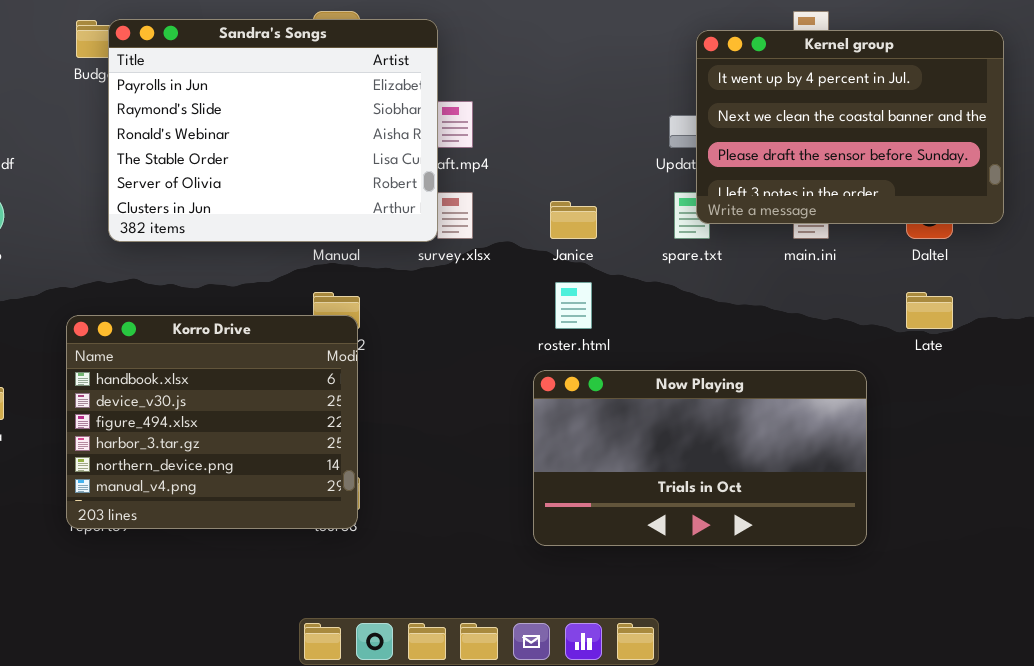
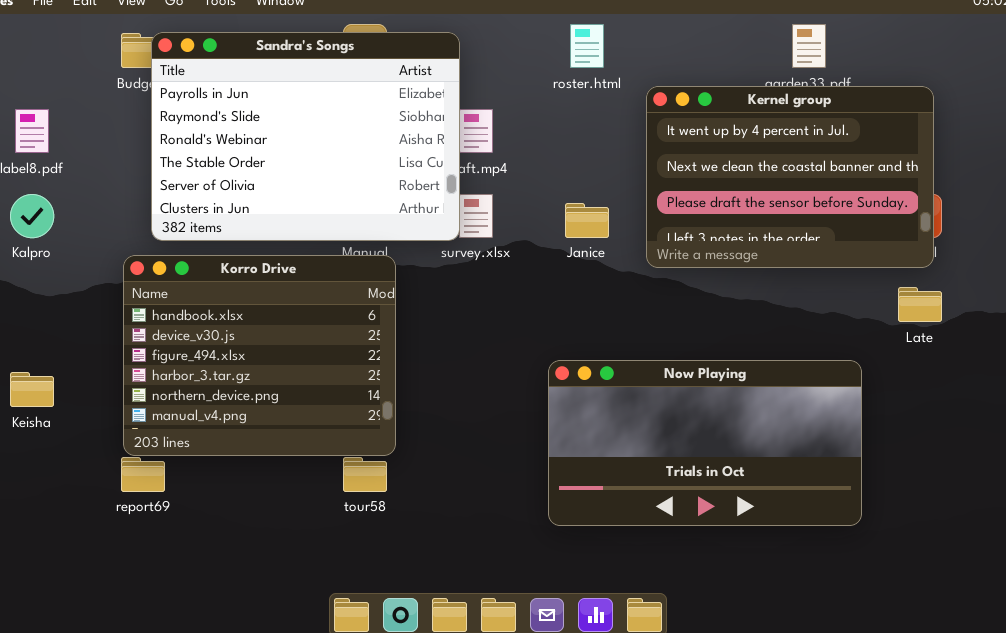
Kernel group: [696,30,1004,224] -> [646,86,934,268], moved
roster.html: [555,282,592,329] -> [570,24,604,68], moved
Korro Drive: [66,315,358,529] -> [123,255,396,456], moved

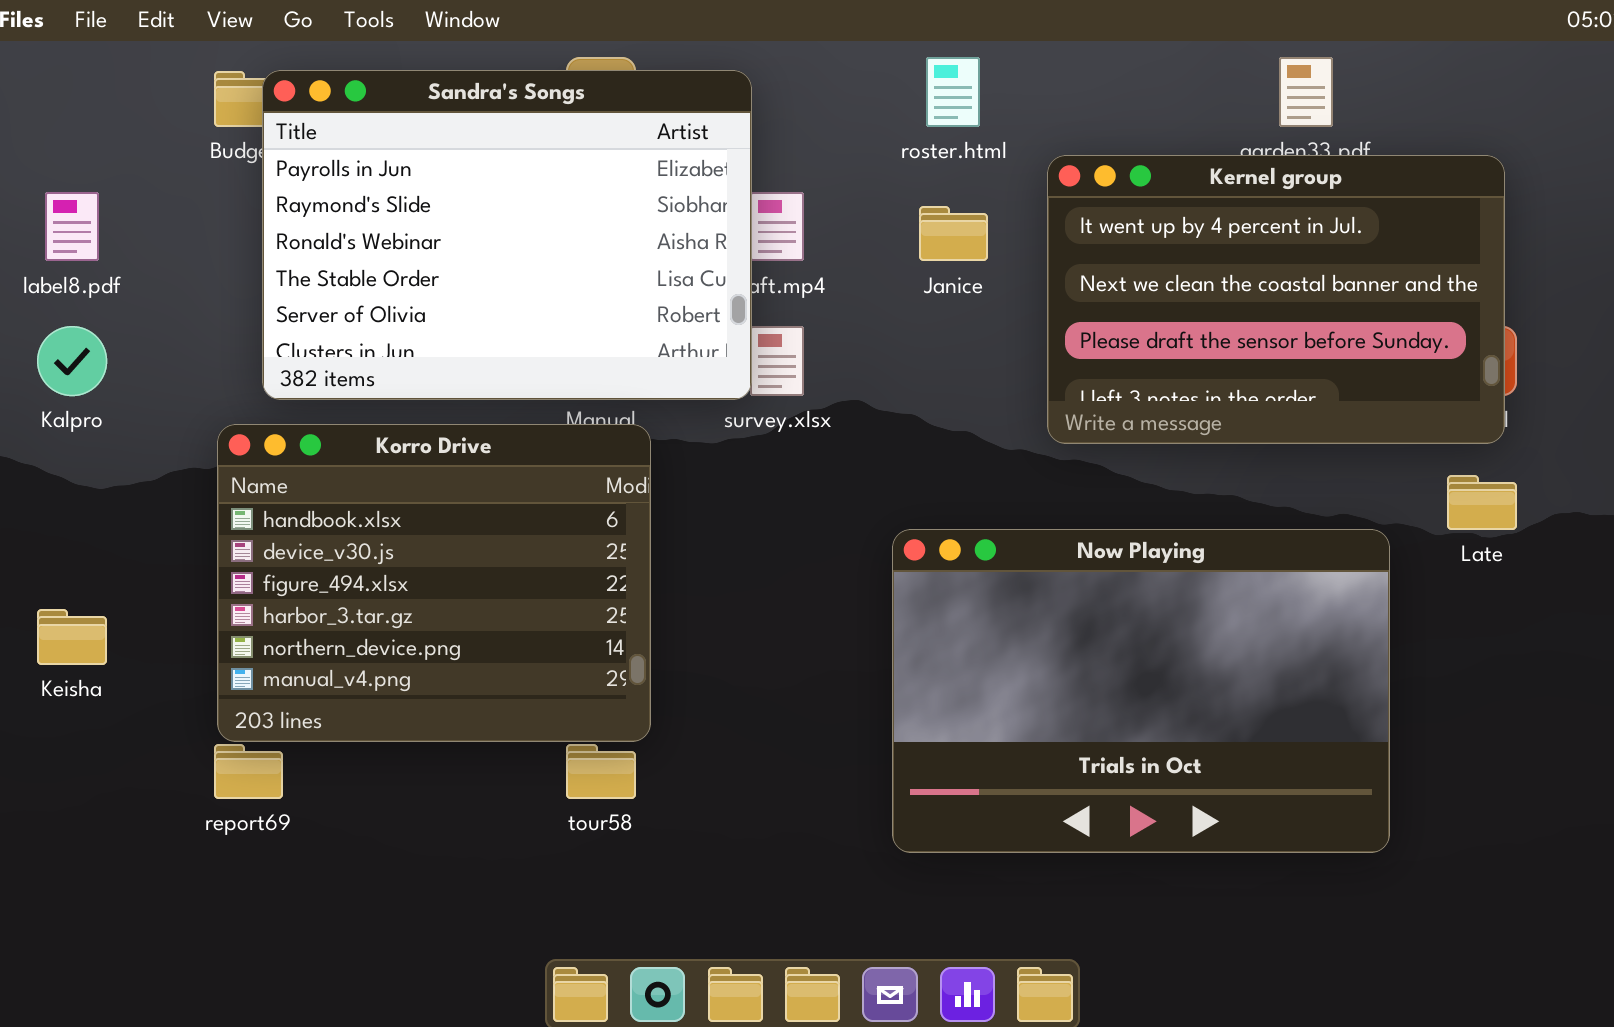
Janice: [565,203,609,238] -> [919,206,988,261], moved
Now Playing: [548,360,862,526] -> [892,529,1390,853], resized

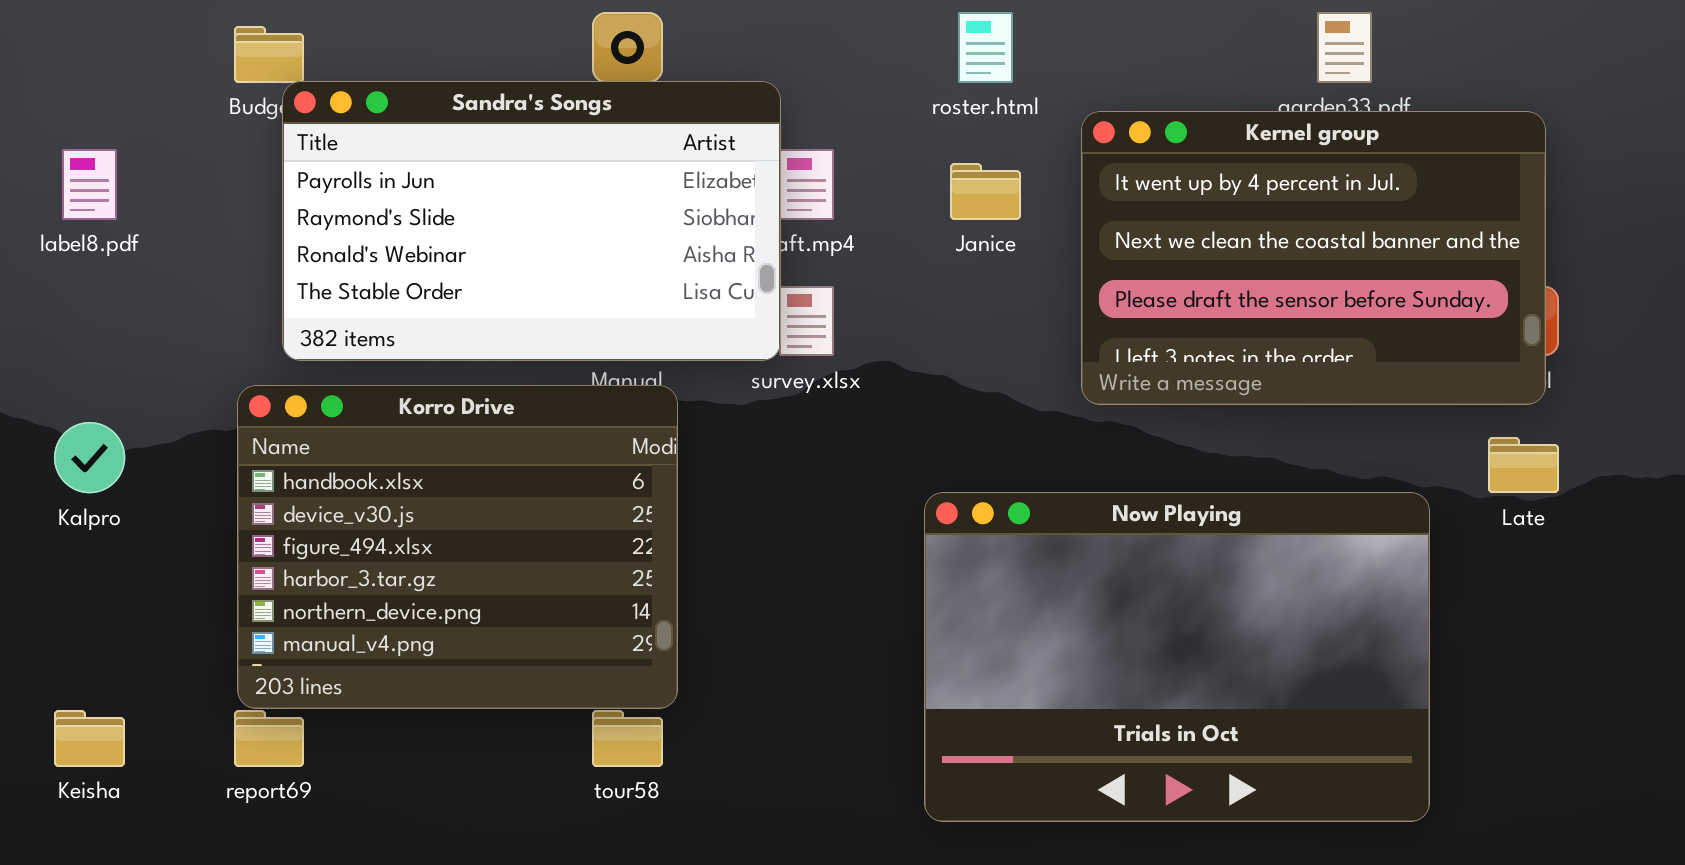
Sandra's Songs: [262,70,752,400] -> [282,81,781,361], resized
Kalpro: [37,326,107,396] -> [54,422,125,493], moved
Keisha: [37,609,107,665] -> [54,710,125,767], moved

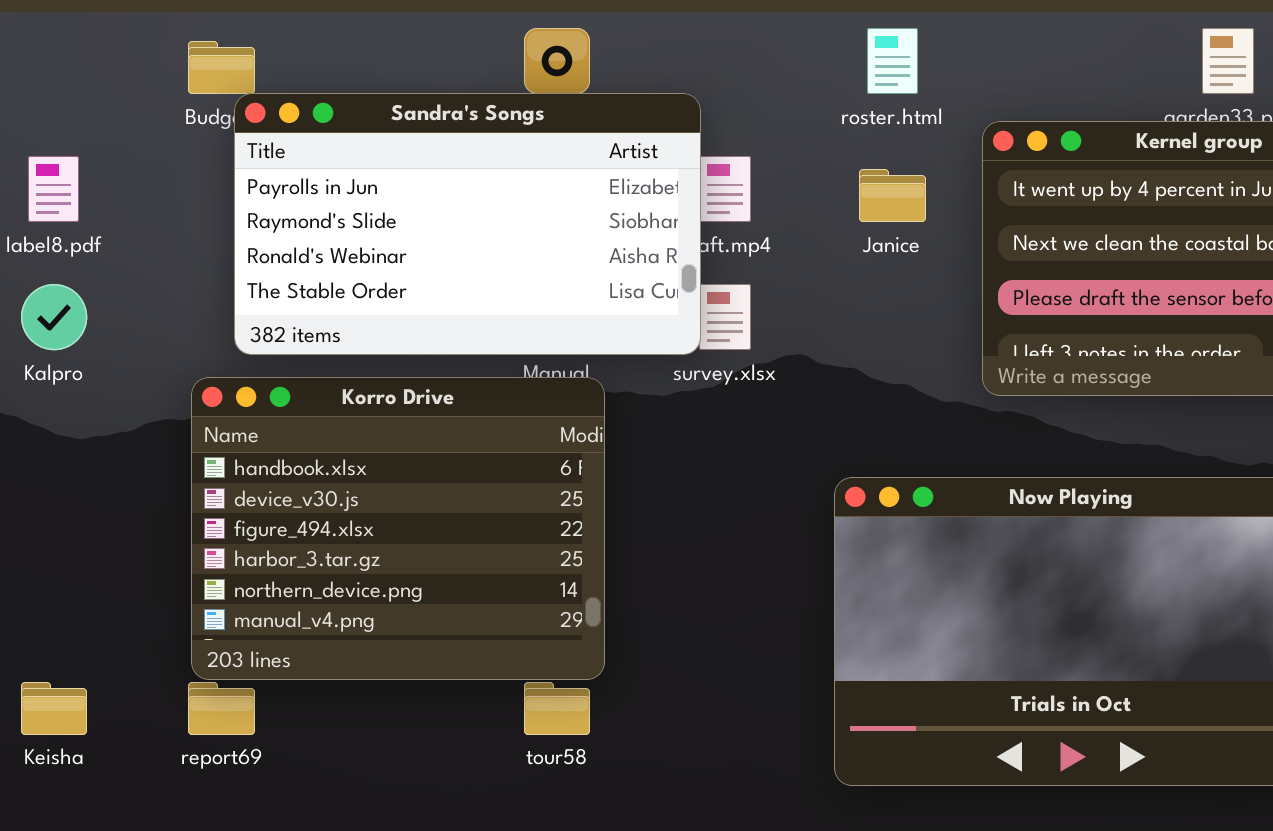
Kalpro: [54,422,125,493] -> [21,284,87,350], moved

